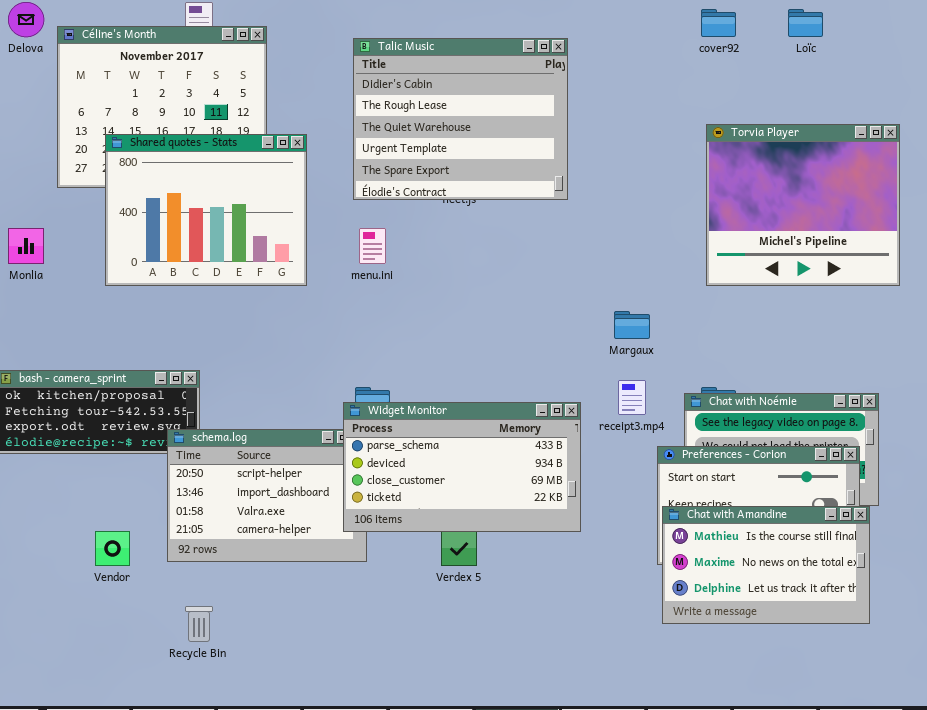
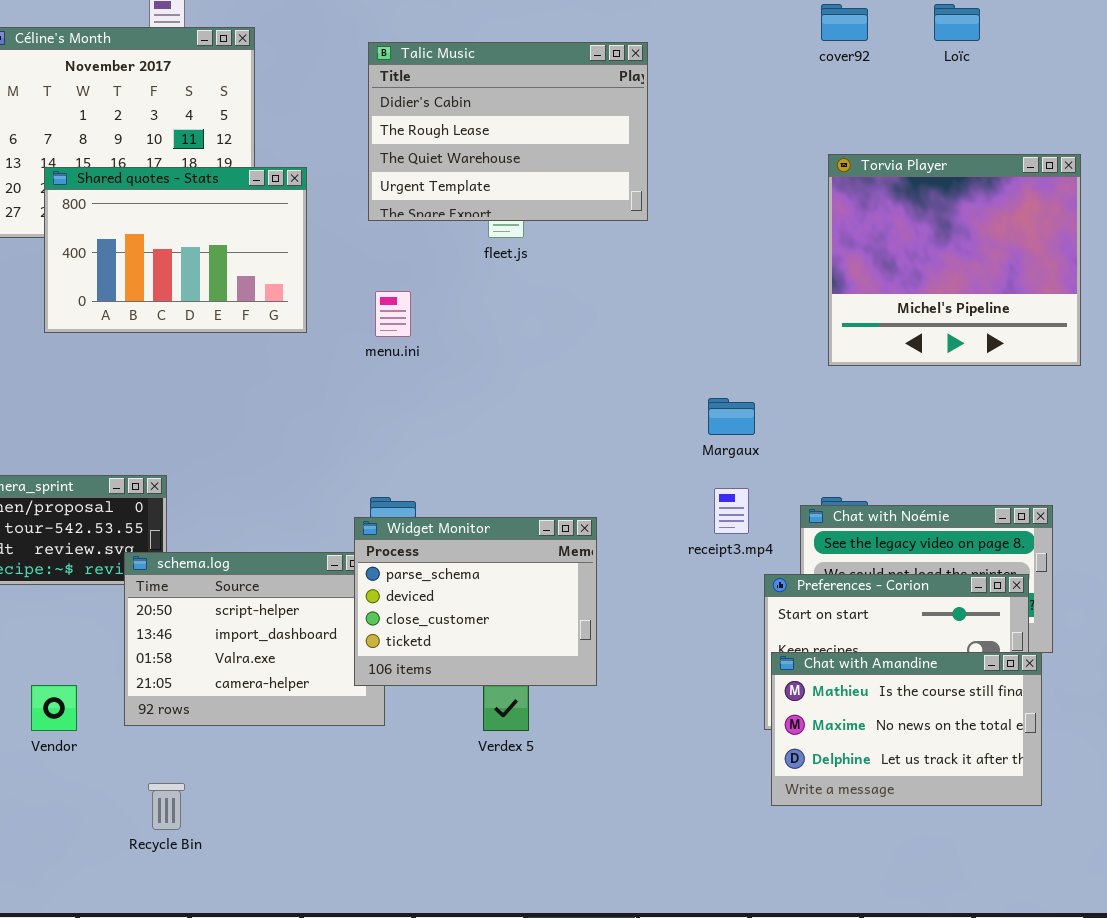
Talic Music: [353,38,568,200] -> [368,42,648,221], resized
Shared quotes - Stats: [105,134,307,286] -> [44,167,307,333], resized
Widget Monitor: [343,402,581,532] -> [354,517,597,686], resized

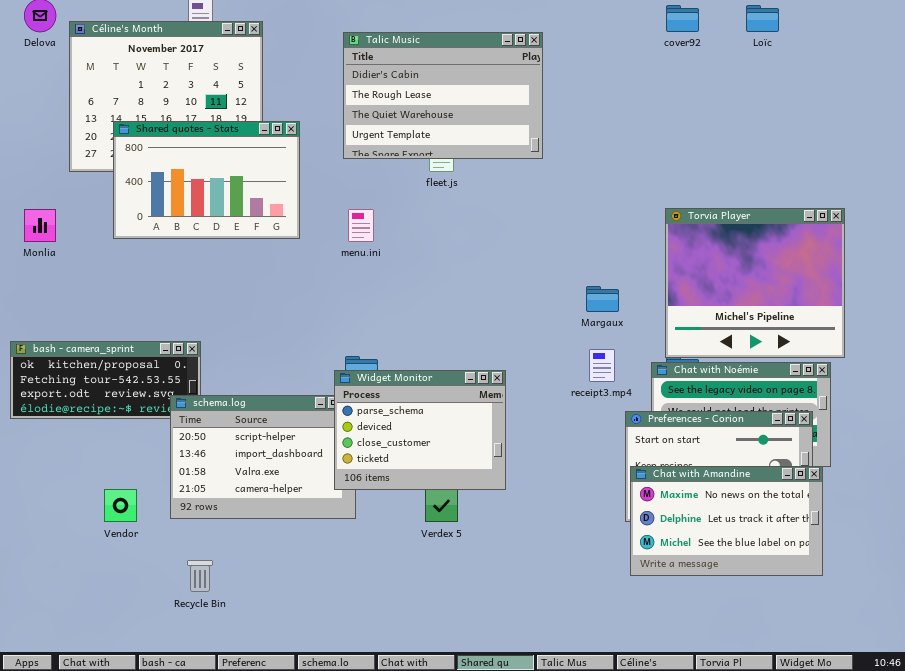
Torvia Player: [828,154,1081,366] -> [665,208,845,358], moved
Chat with Amandine: [771,652,1042,806] -> [630,466,823,576], scrolled down 1 row

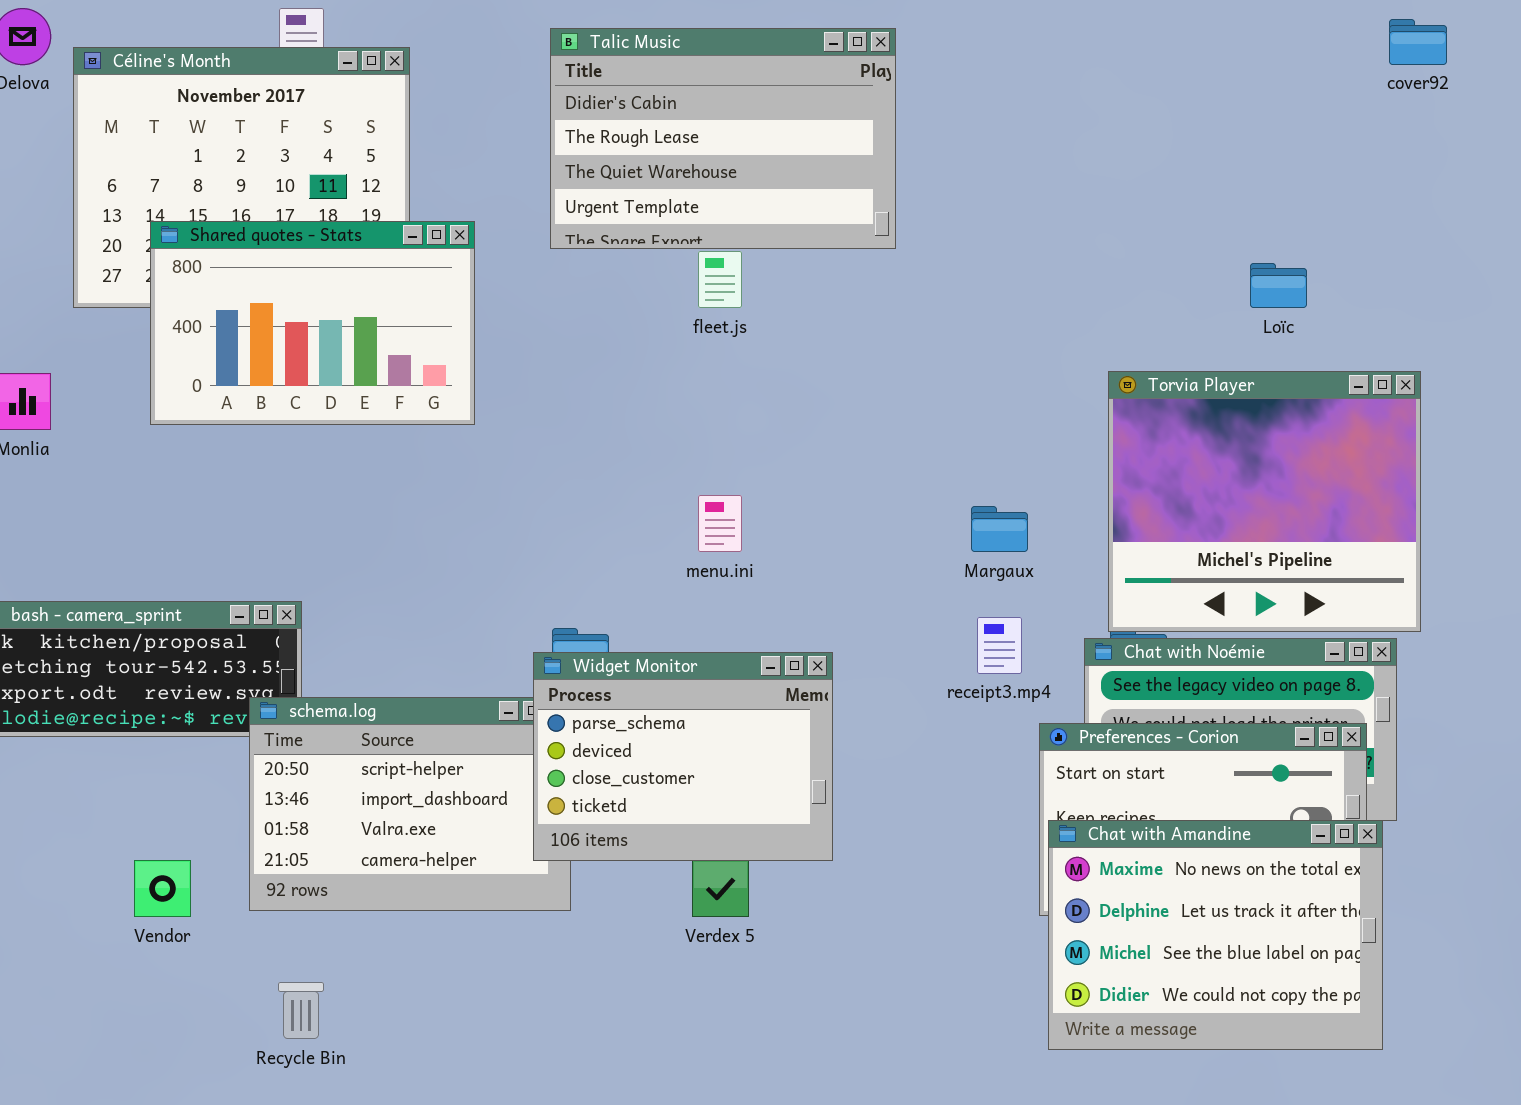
cover92: [666,5,699,32] -> [1389,19,1447,65], moved
Loïc: [746,5,779,32] -> [1250,263,1307,308], moved
Talic Music: [343,32,543,159] -> [550,28,896,249], moved
menu.ini: [348,209,374,242] -> [698,495,742,552], moved
Chat with Amandine: [630,466,823,576] -> [1048,820,1383,1050], resized

